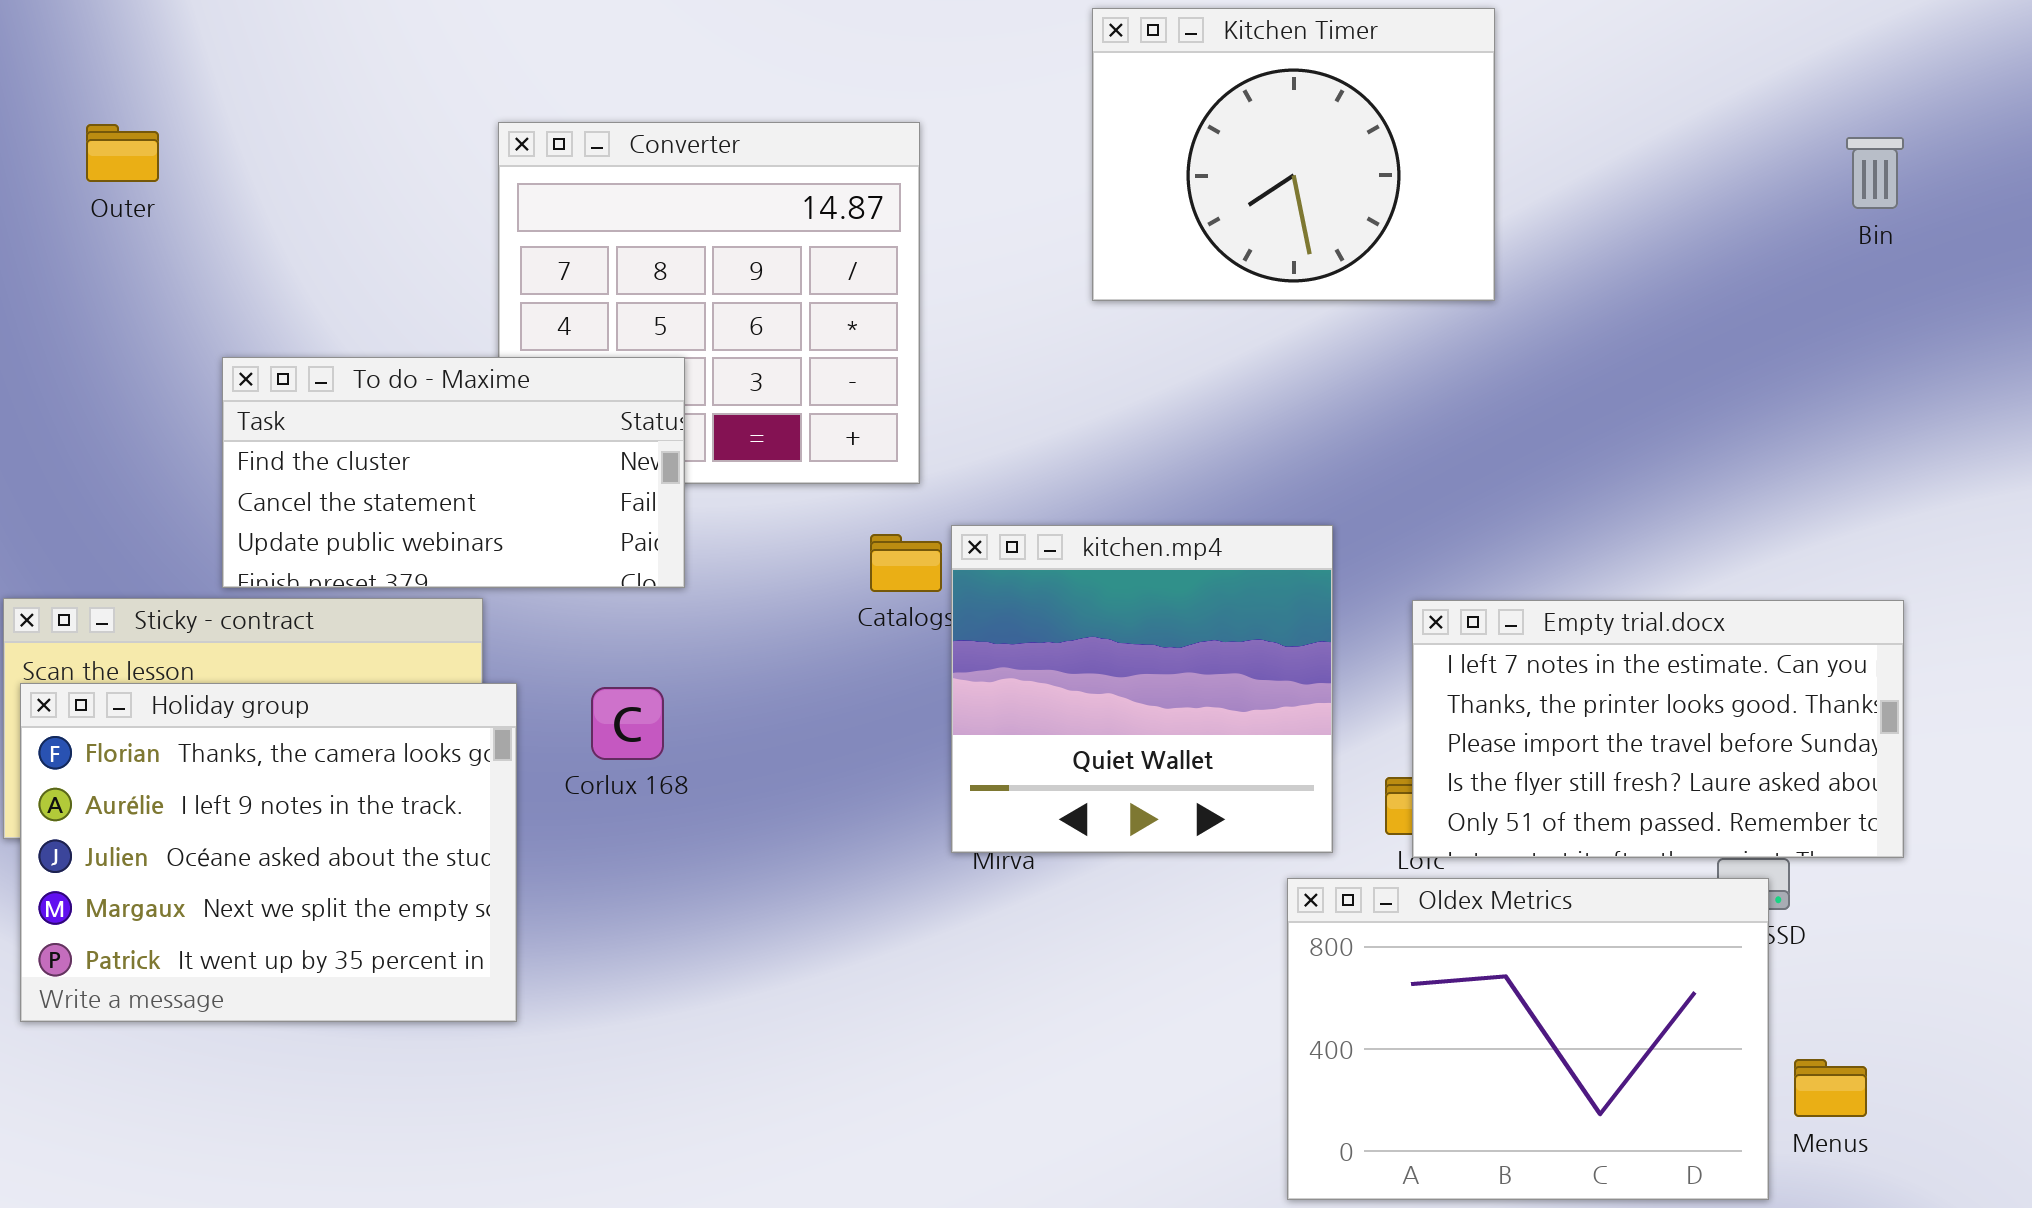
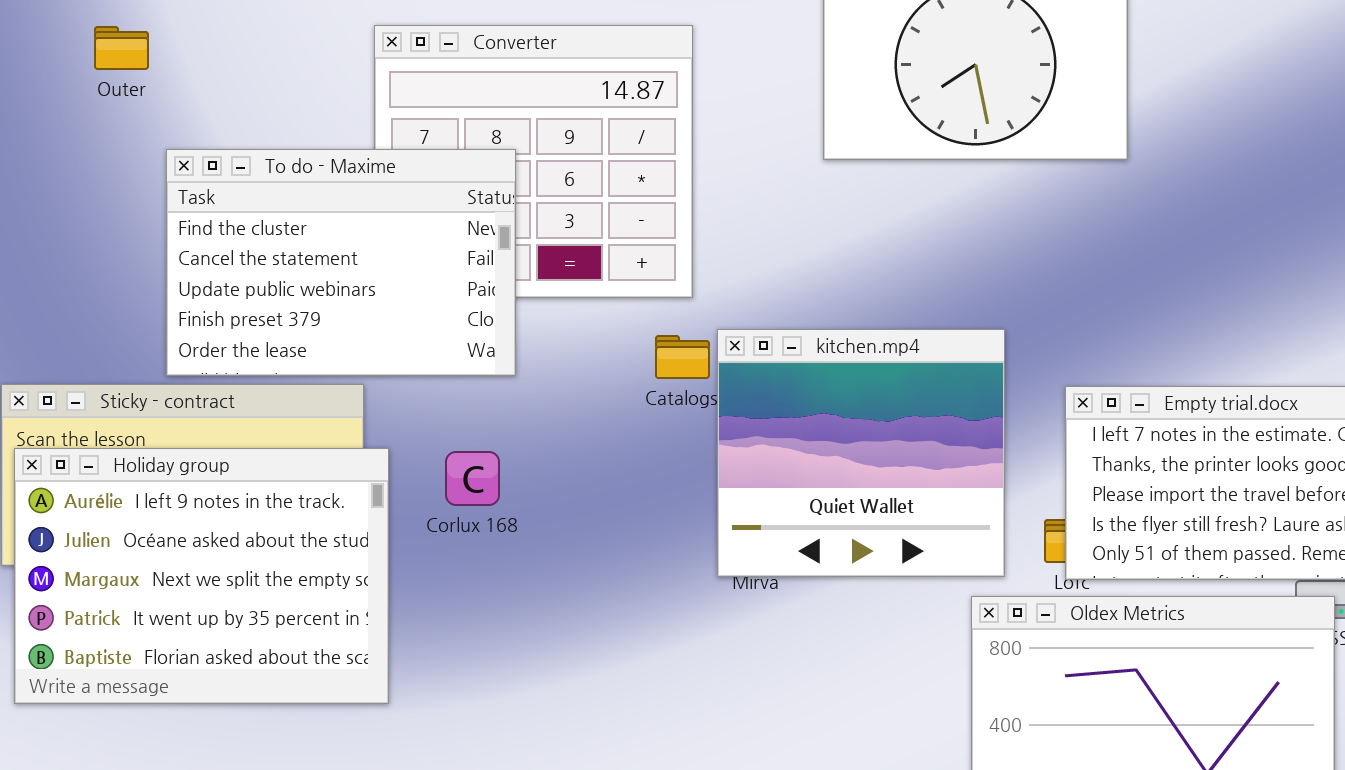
Outer: [86,124,159,182] -> [94,26,149,70], moved
To do - Maxime: [222,357,685,588] -> [166,149,516,376], resized
Holiday group: [20,683,517,1022] -> [14,448,389,704], scrolled down 1 row

